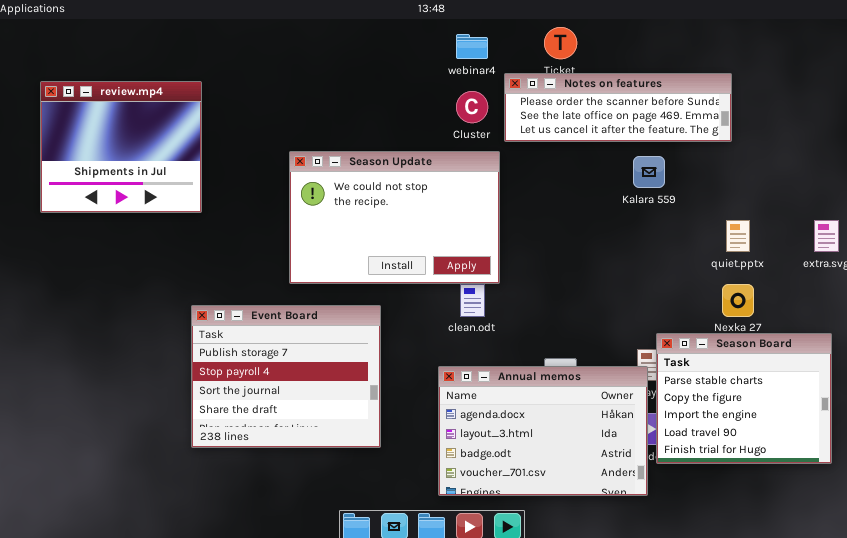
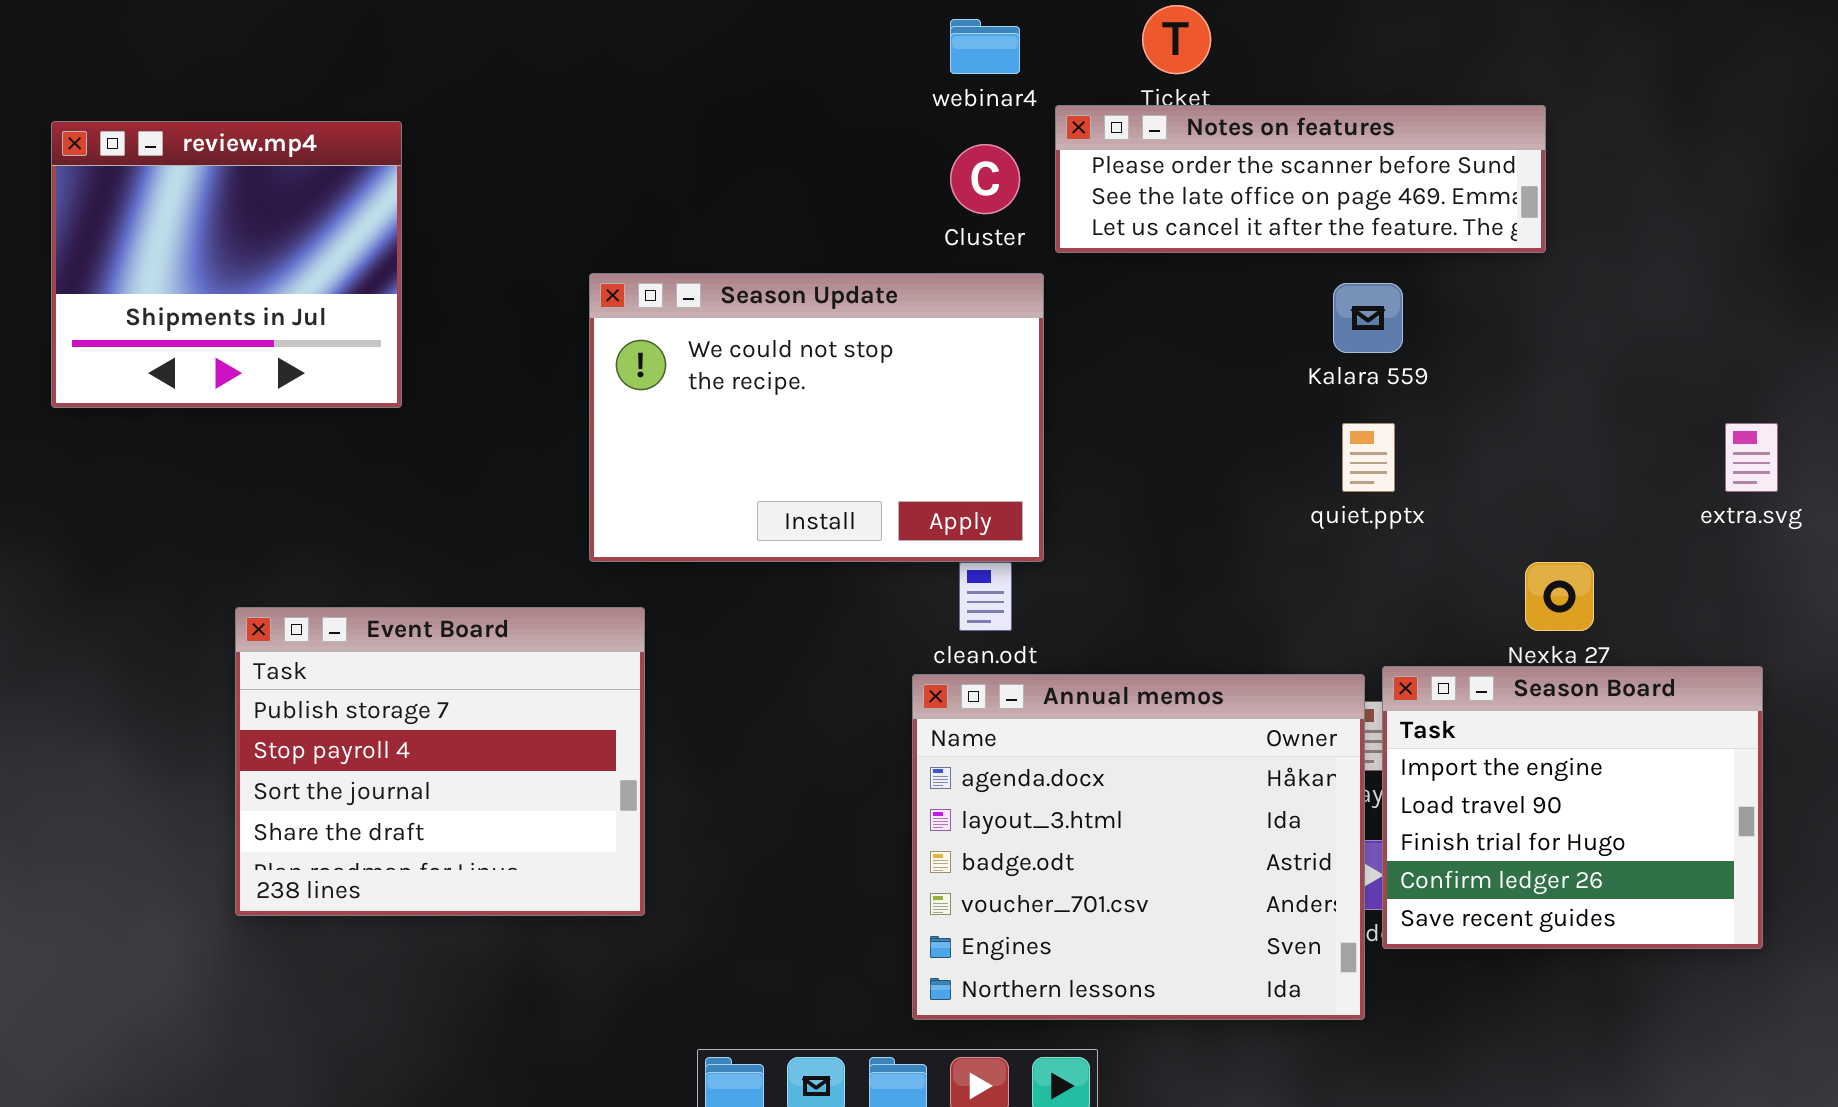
quiet.pptx: [726,220,750,252] -> [1342,423,1395,492], moved
Event Board: [191,305,381,448] -> [235,607,645,916], moved
Season Board: [656,333,832,464] -> [1382,666,1763,949], scrolled down 2 rows
Annual memos: [438,366,648,496] -> [912,674,1365,1020], resized

